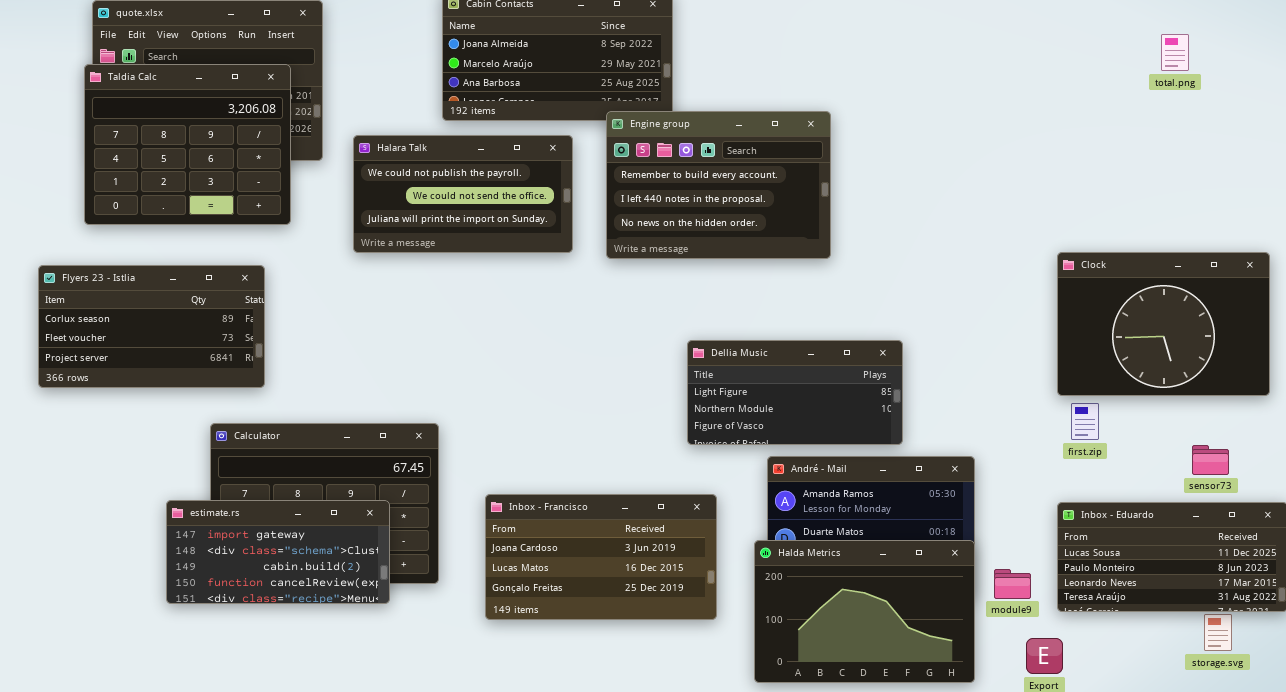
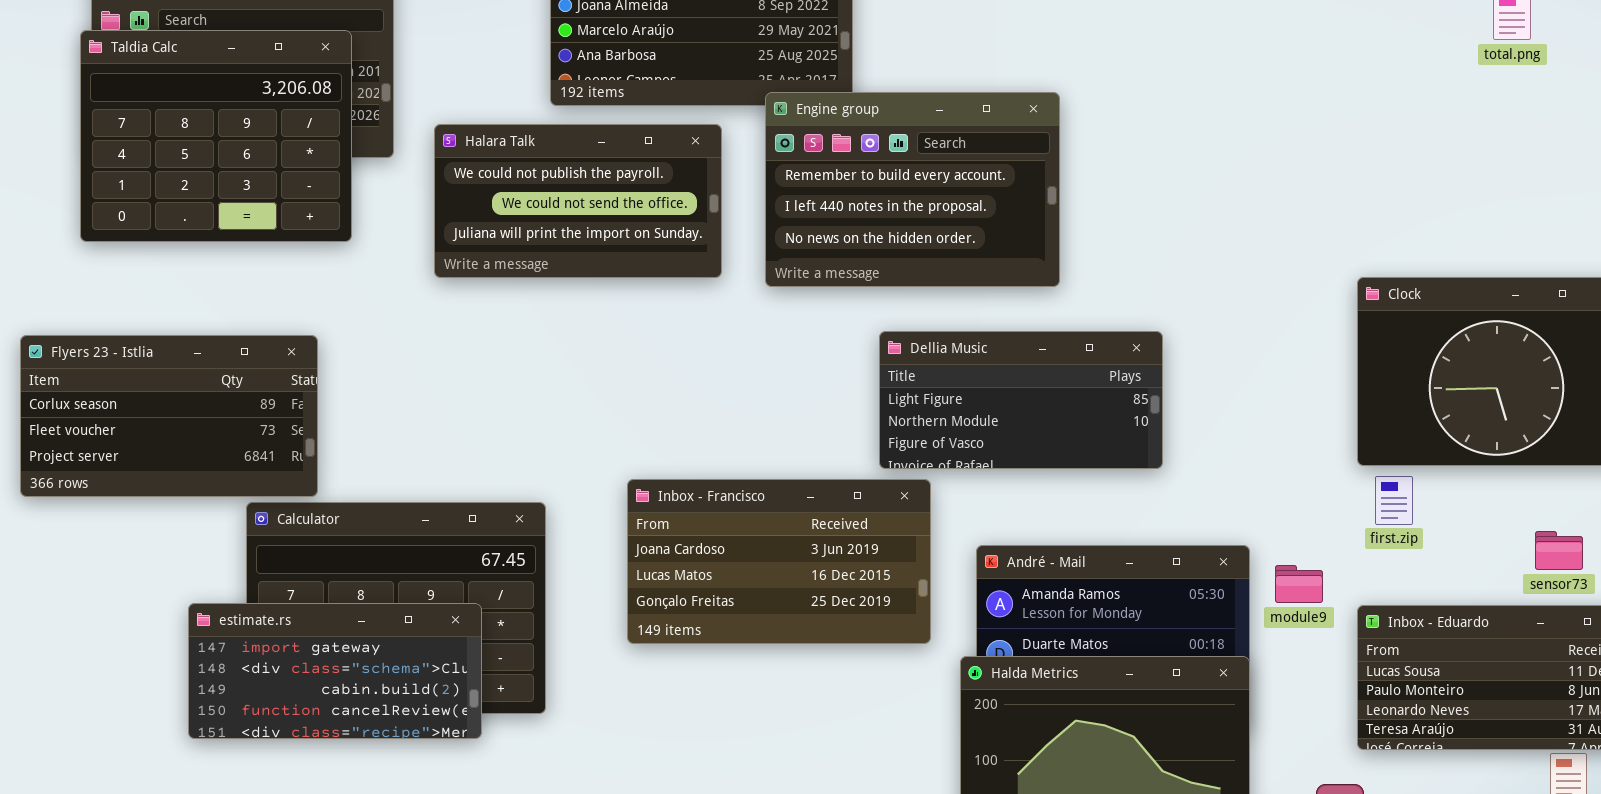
Flyers 23 - Istlia: [38,265,265,388] -> [20,335,318,497], moved
Dellia Music: [687,340,903,445] -> [879,331,1163,469], moved
Inbox - Francisco: [485,494,717,620] -> [627,479,931,644], moved
module9: [994,569,1031,599] -> [1275,565,1323,603], moved

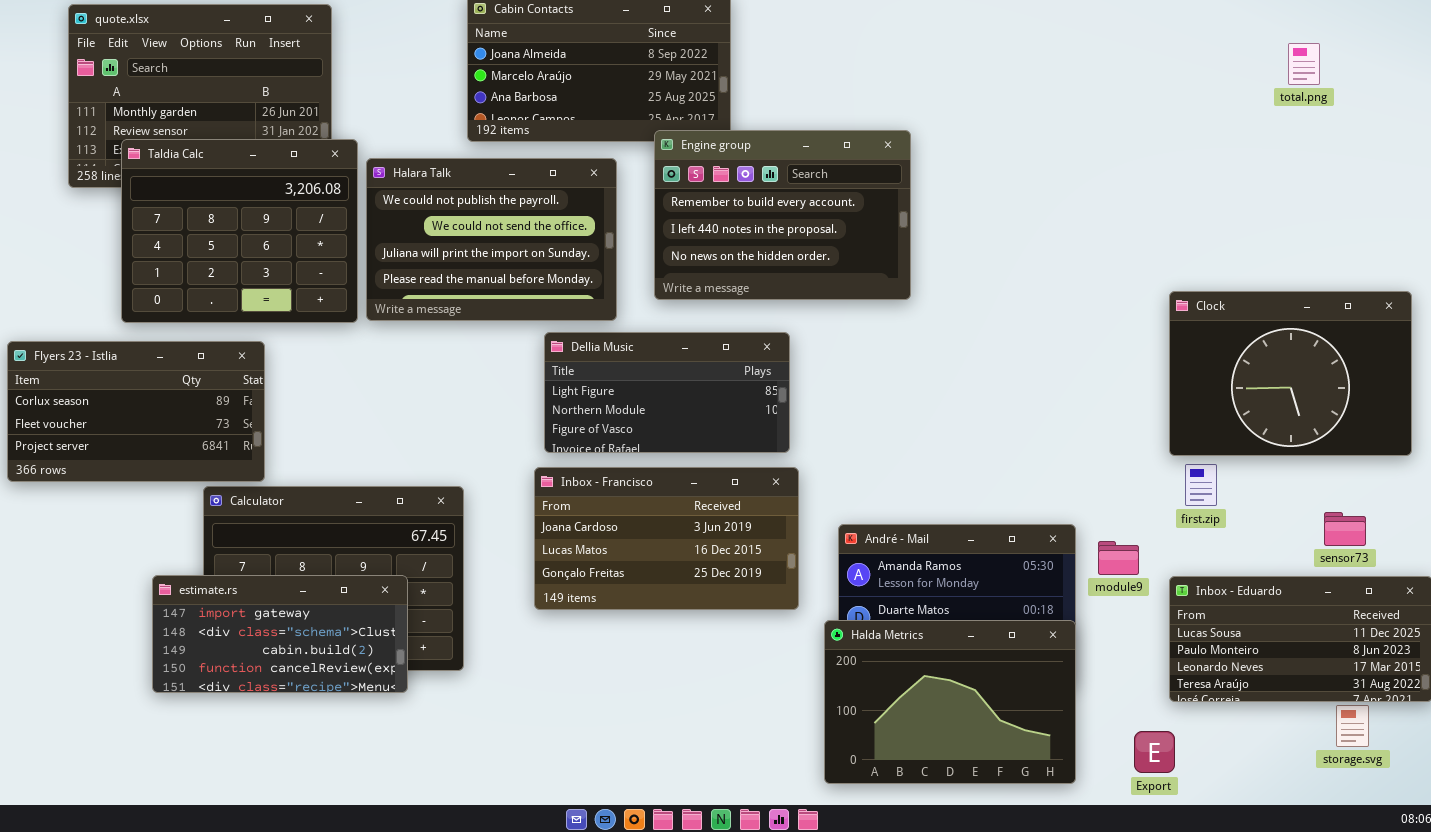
Taldia Calc: [80,30,352,242] -> [121,139,358,323], moved
Halara Talk: [434,124,722,278] -> [366,158,617,321], resized
Dellia Music: [879,331,1163,469] -> [544,332,790,453], moved

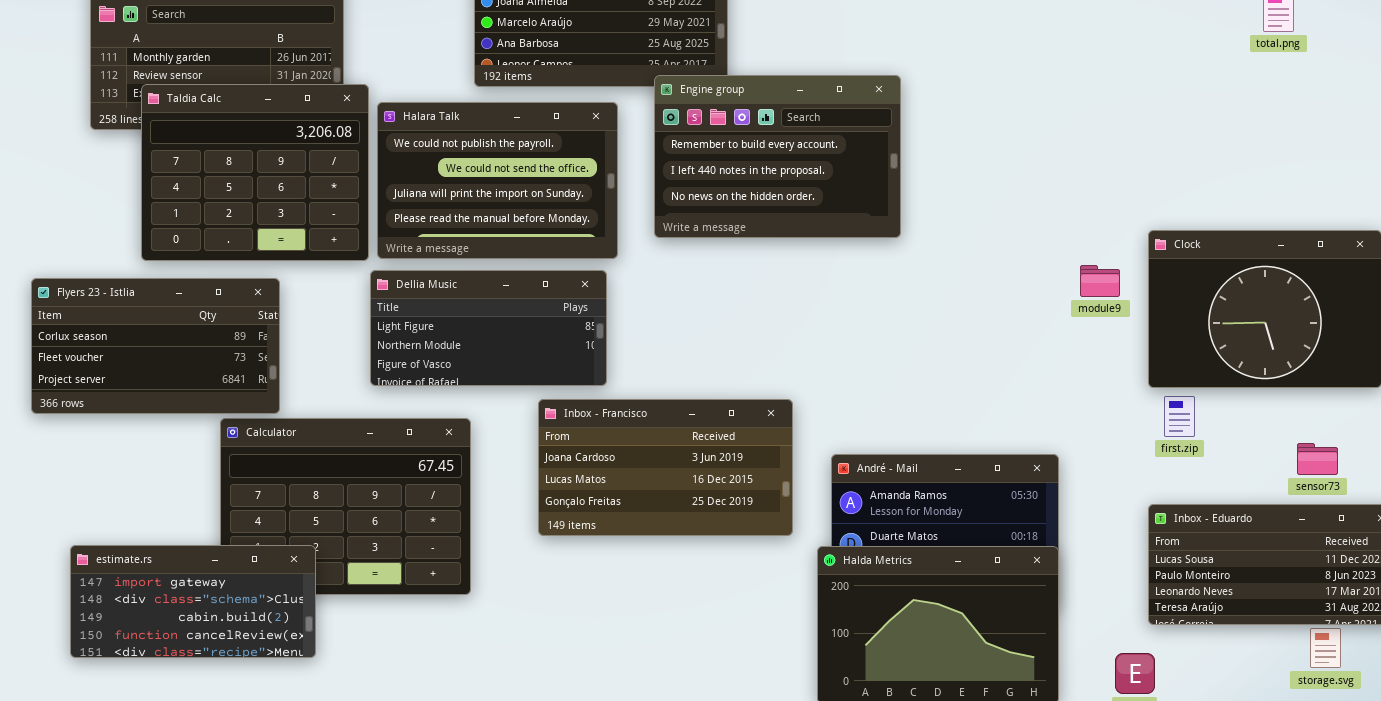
Dellia Music: [544,332,790,453] -> [370,270,607,386], moved
module9: [1098,541,1139,575] -> [1080,265,1120,297], moved
estimate.rs: [152,575,408,693] -> [70,545,316,658], moved

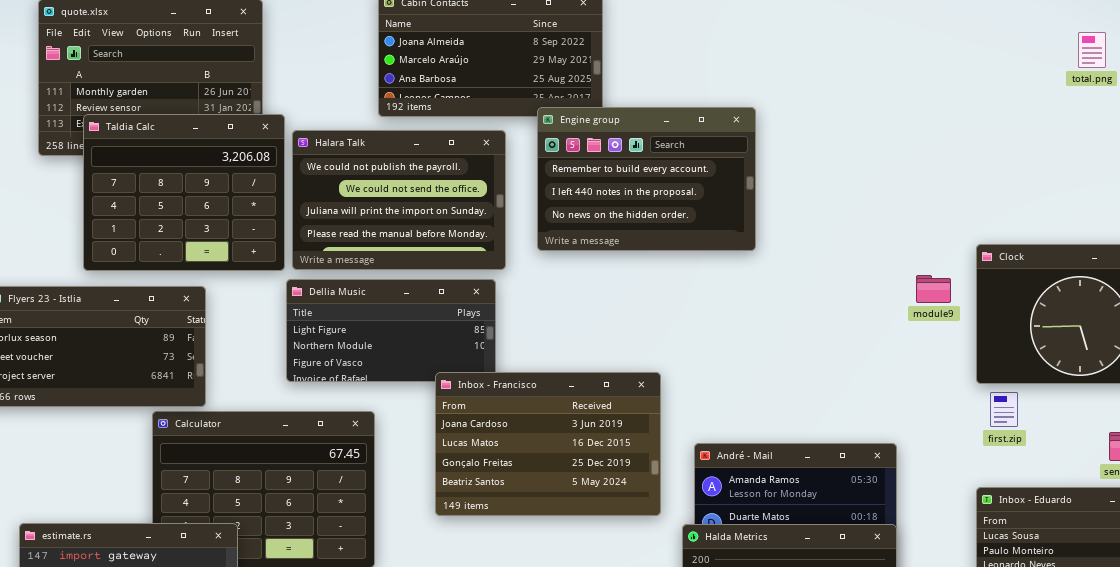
Inbox - Francisco: [538,399,793,536] -> [435,372,661,516], resized

